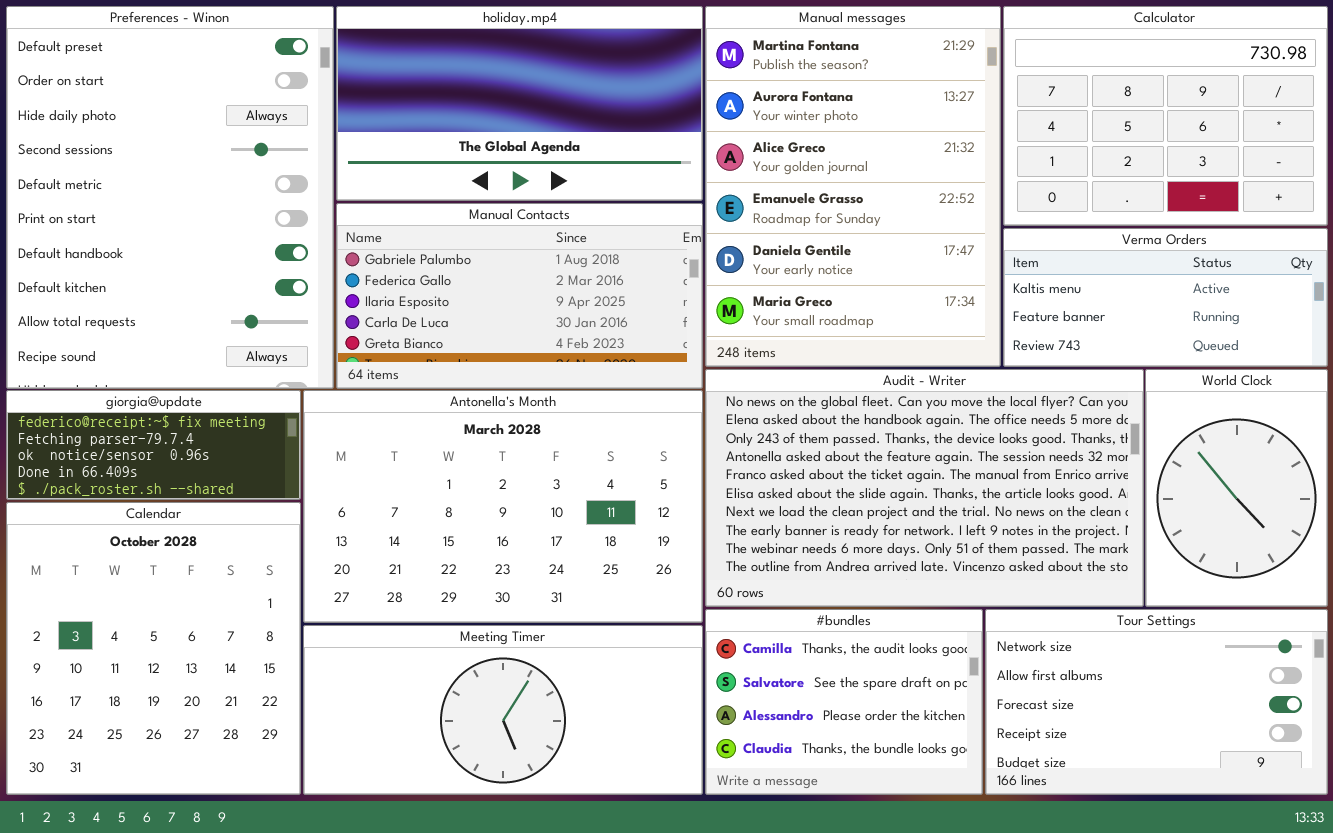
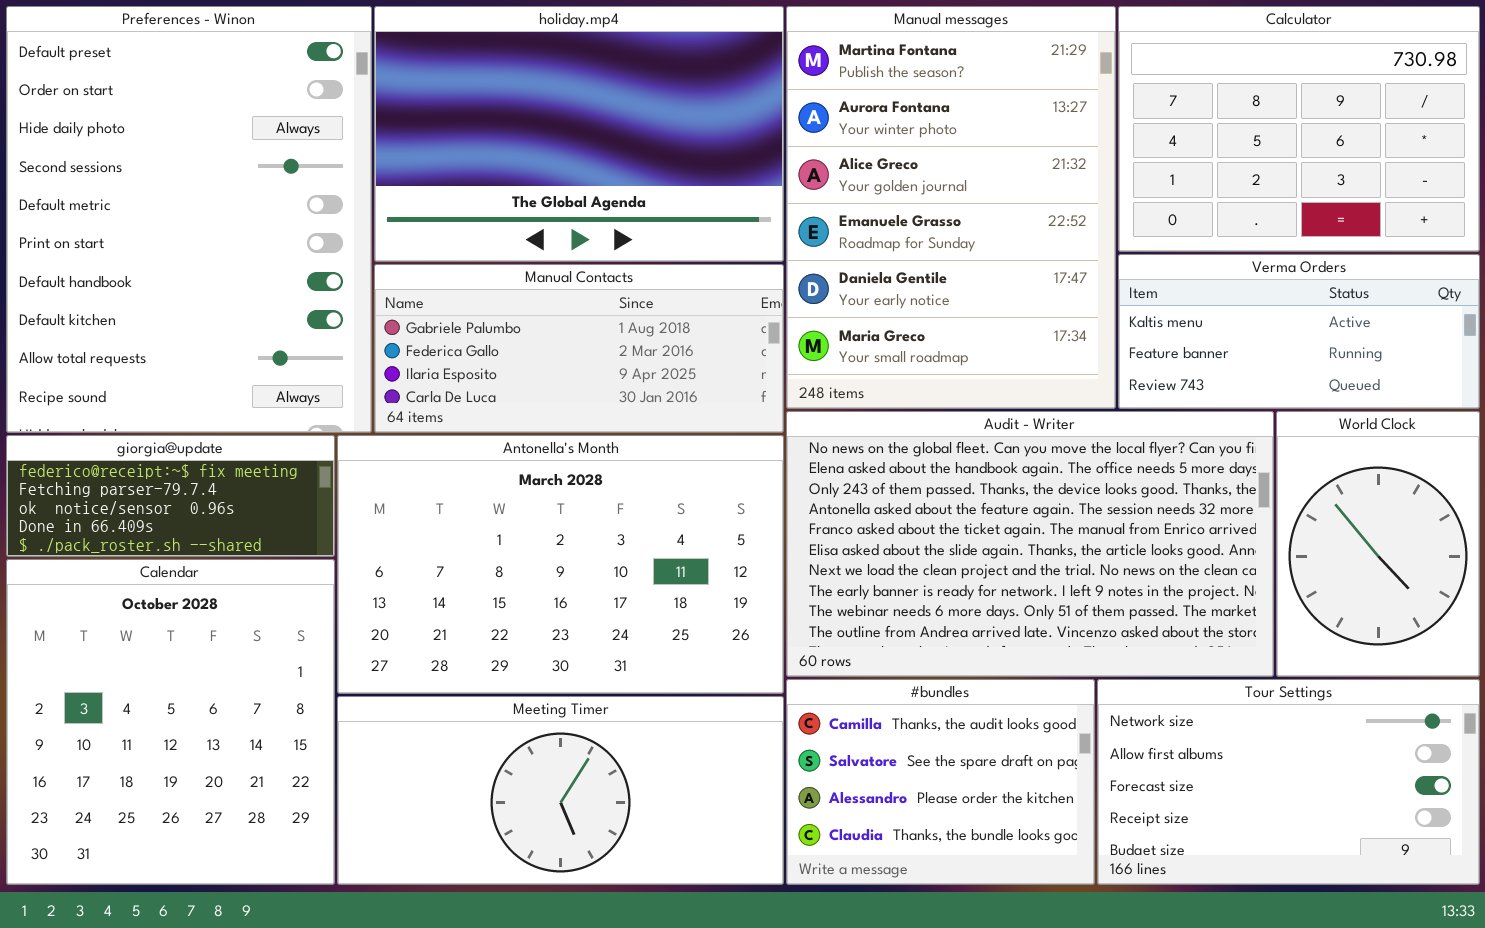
holiday.mp4: [336,6,703,201] -> [374,6,784,262], resized
Manual Contacts: [336,203,703,389] -> [374,264,784,433], resized

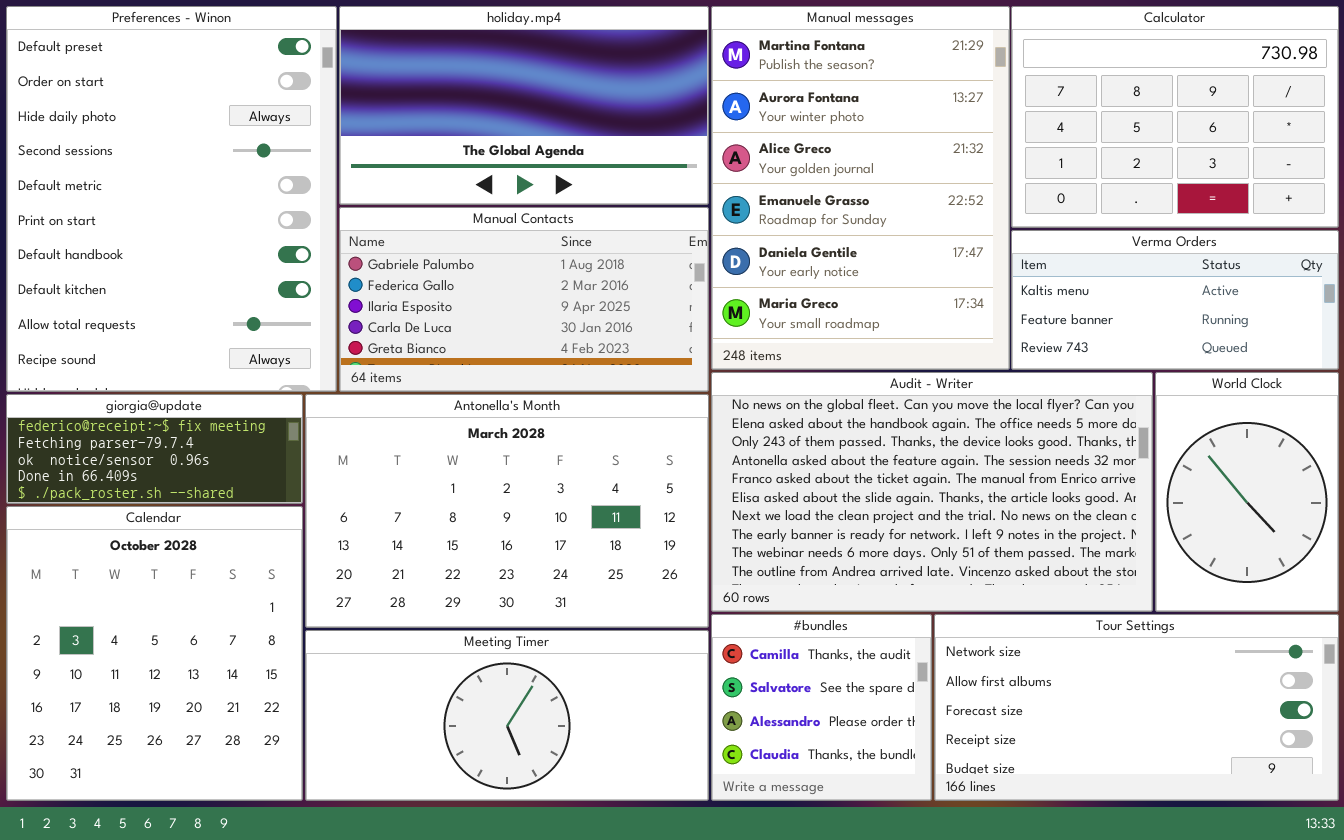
holiday.mp4: [374,6,784,262] -> [339,6,709,205], resized
Manual Contacts: [374,264,784,433] -> [339,207,709,392], resized
#bundles: [786,679,1095,885] -> [711,614,932,801], resized
Tour Settings: [1097,679,1480,885] -> [934,614,1339,801], resized

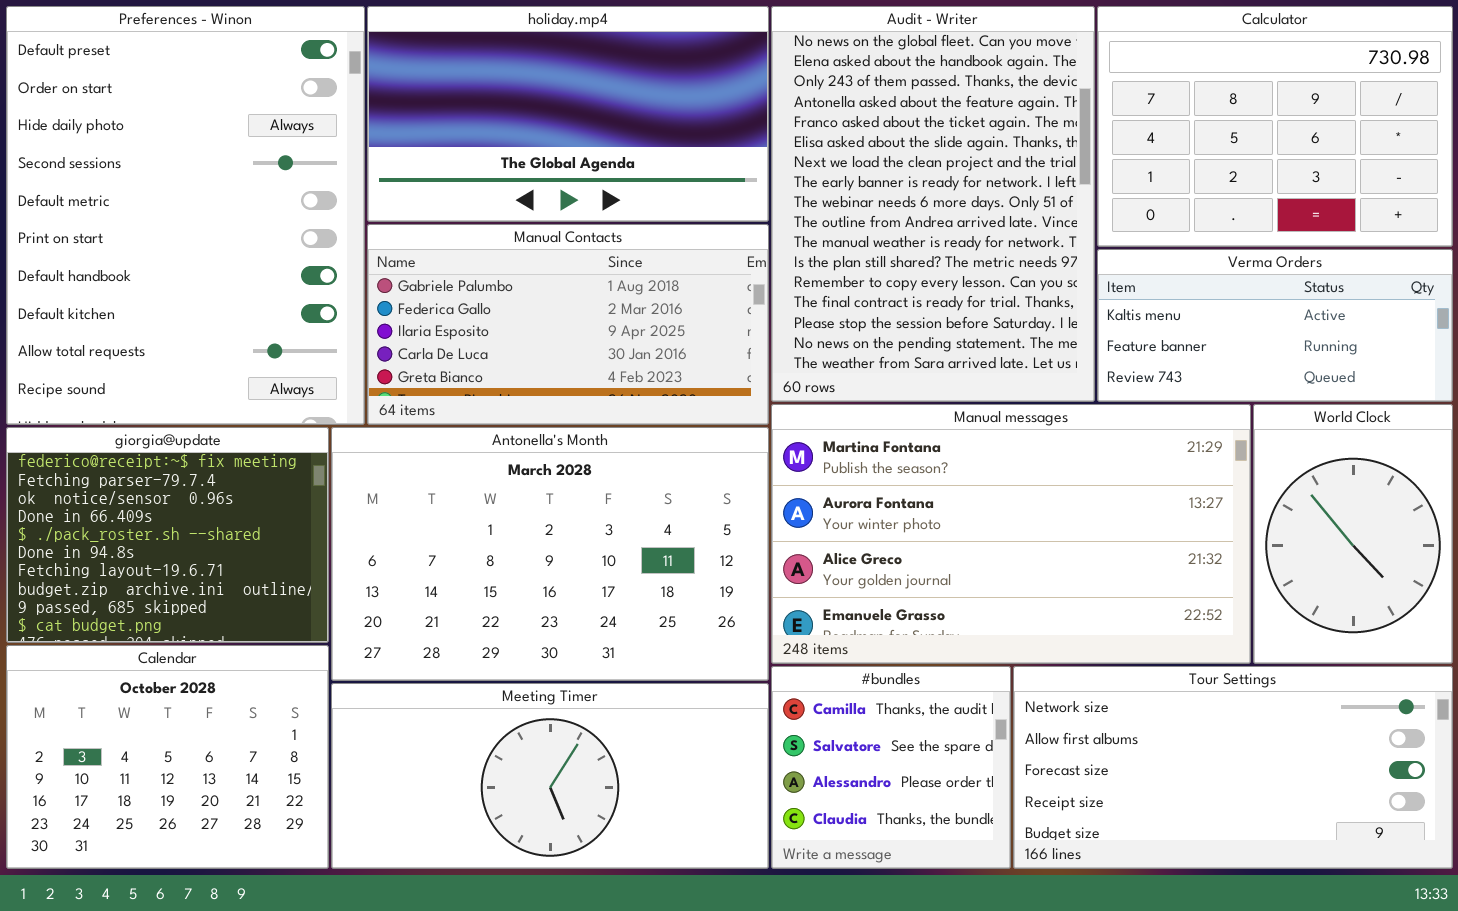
Manual messages: [711,6,1010,370] -> [771,404,1251,664], moved, resized
Audit - Writer: [711,372,1153,612] -> [771,6,1095,402], moved, resized
giorgia@update: [6,394,303,504] -> [6,427,329,643], resized
Calendar: [6,506,303,801] -> [6,645,329,869], resized

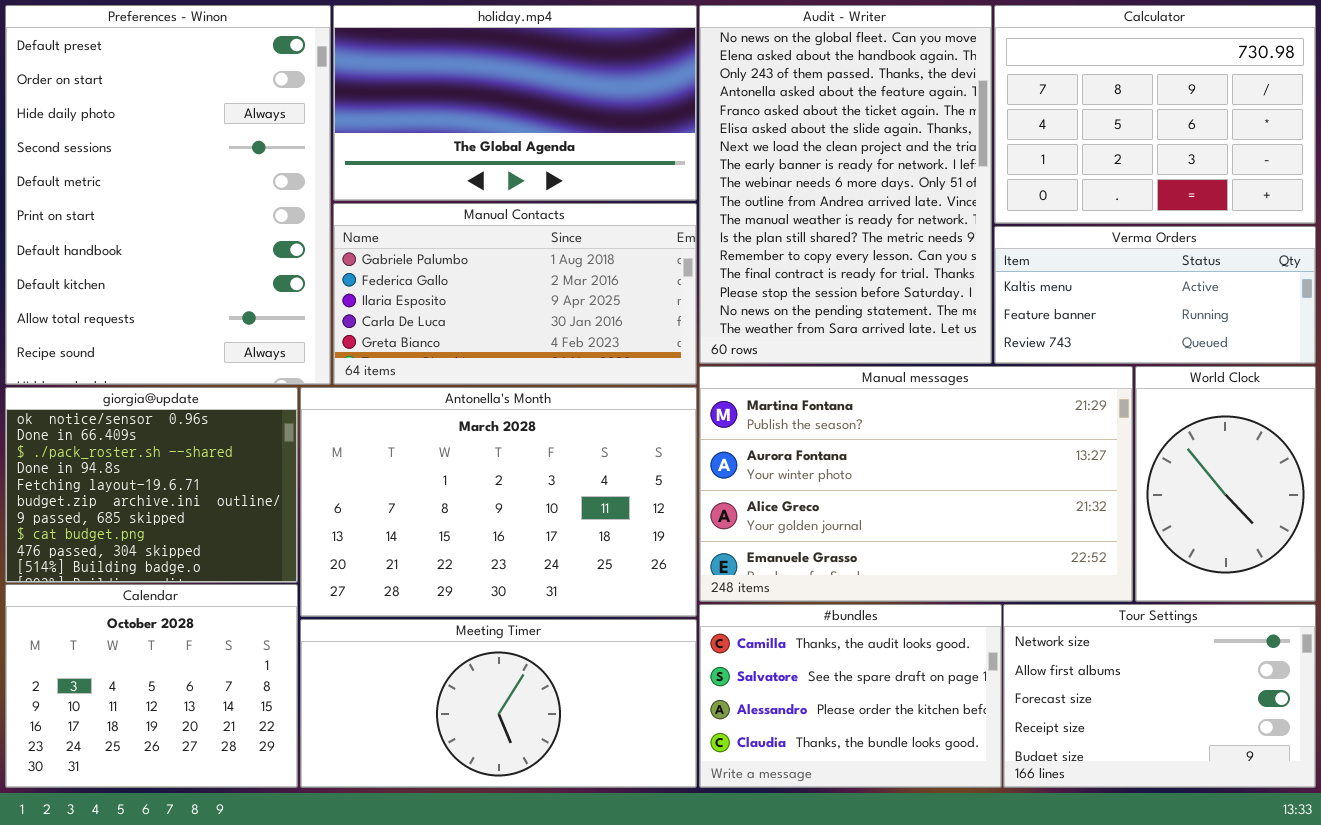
giorgia@update: [6,427,329,643] -> [5,387,298,583], scrolled down 2 rows
#bundles: [771,666,1011,869] -> [699,604,1002,788], resized
Tour Settings: [1013,666,1453,869] -> [1003,604,1316,788], resized

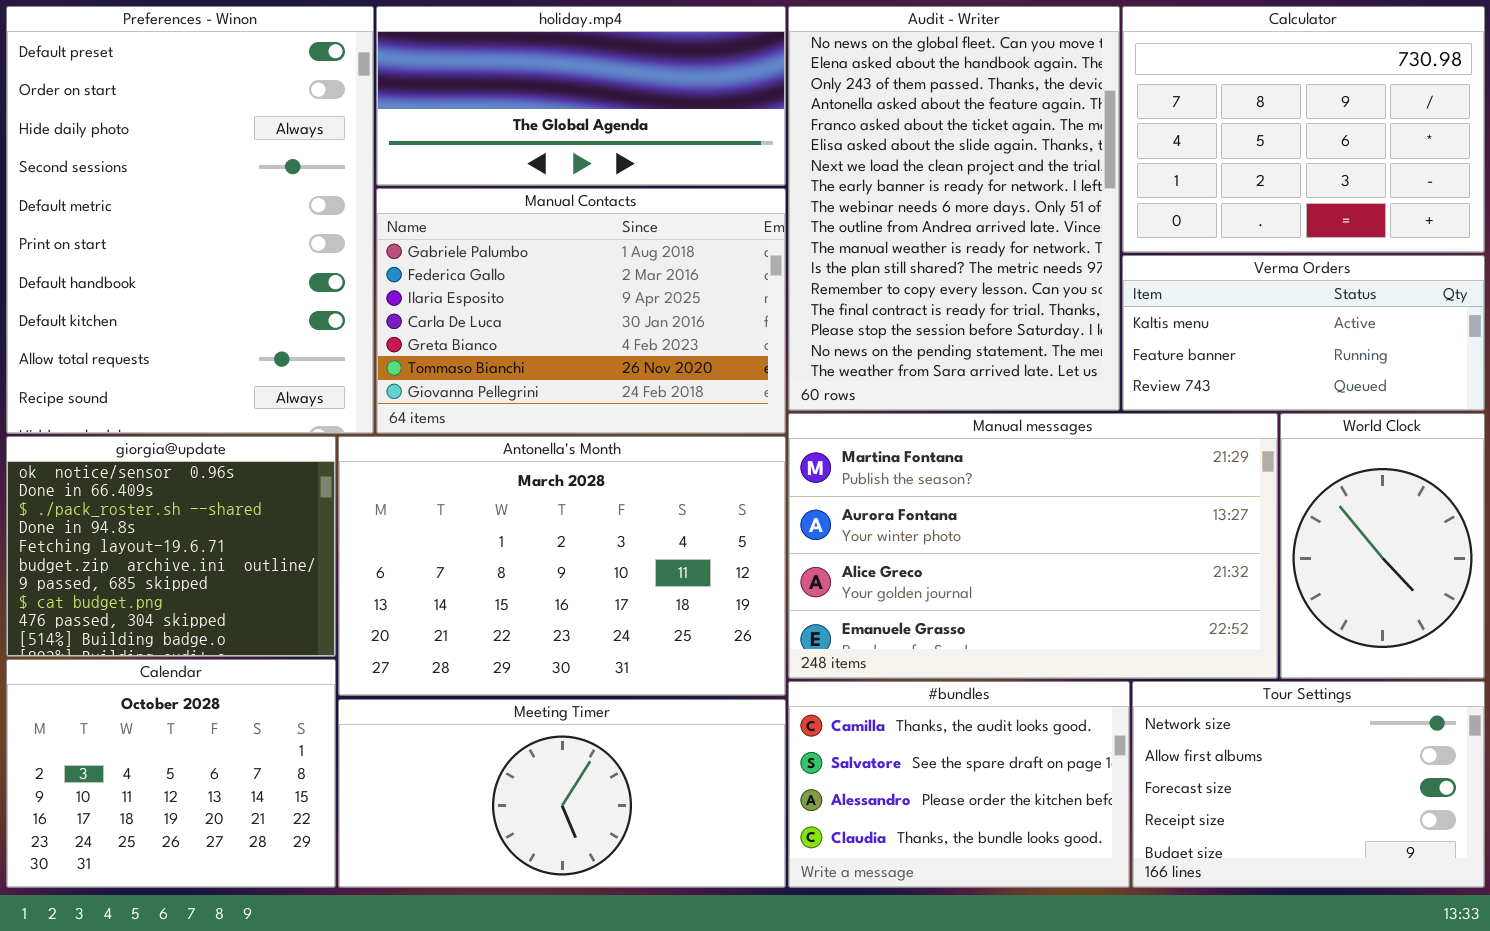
holiday.mp4: [333,5,697,201] -> [376,6,786,186], resized
Manual Contacts: [333,203,697,385] -> [376,188,786,434], resized

